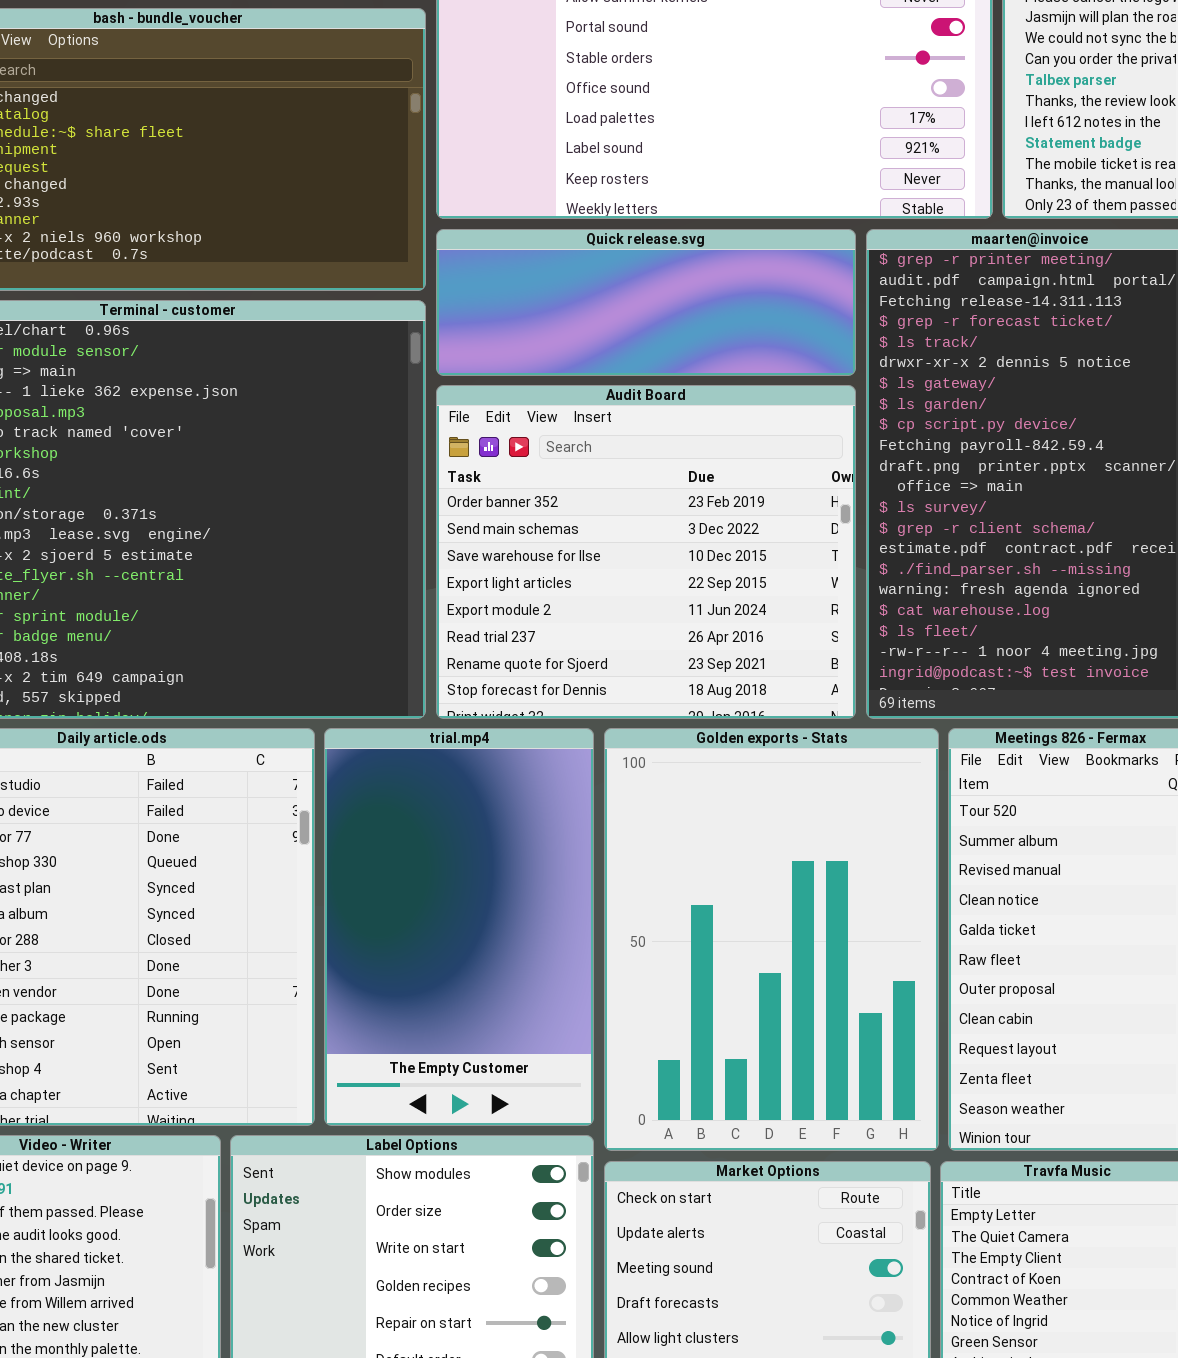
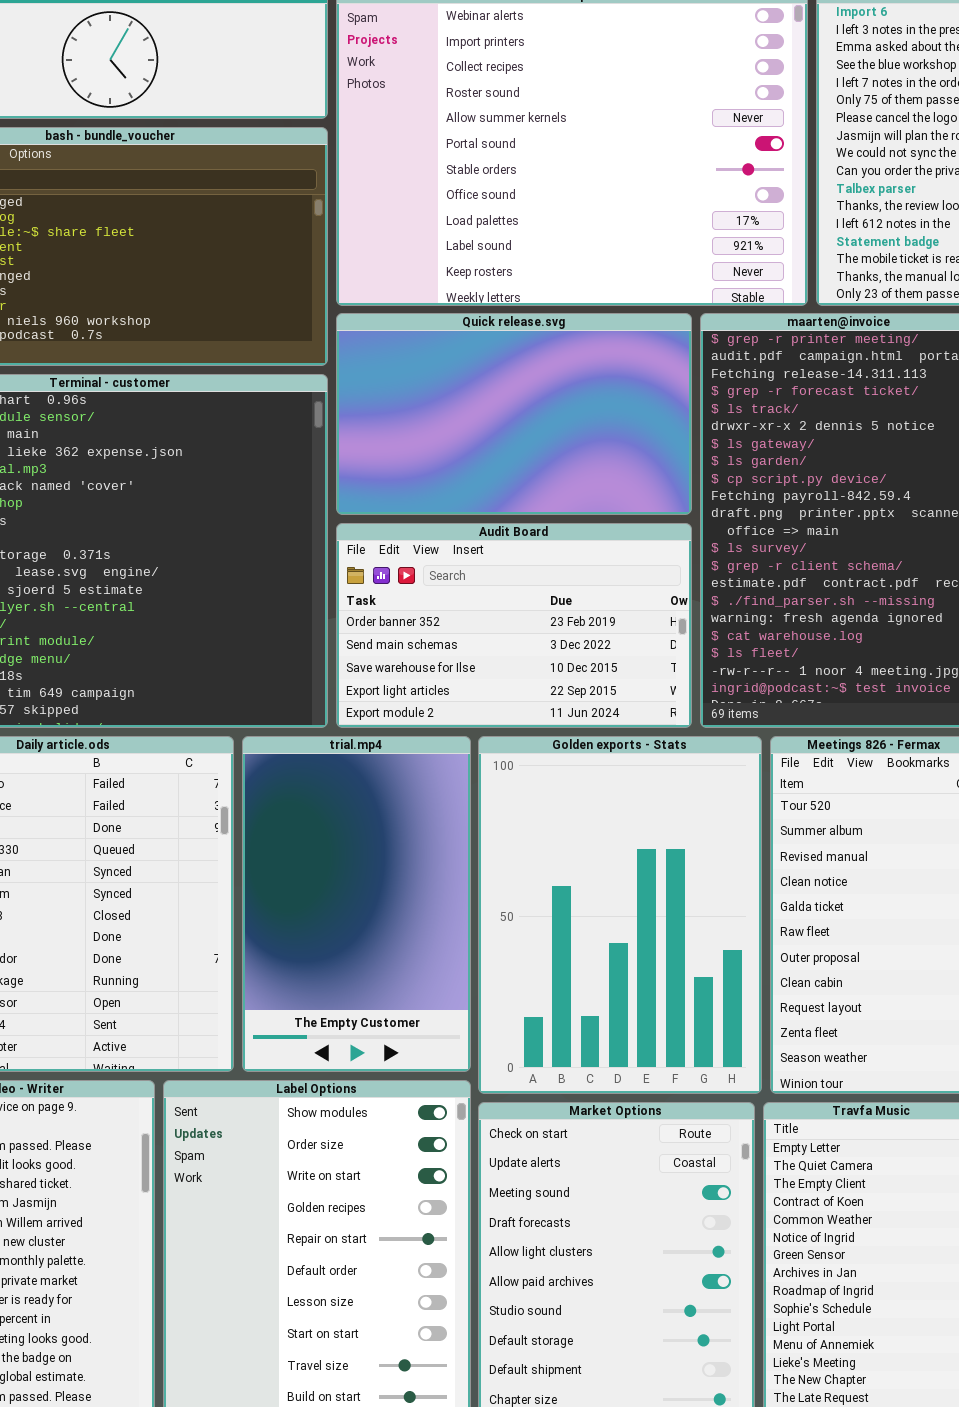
Quick release.svg: [436,229,856,376] -> [336,313,692,515], resized
Audit Board: [436,385,856,719] -> [336,523,692,728], resized

